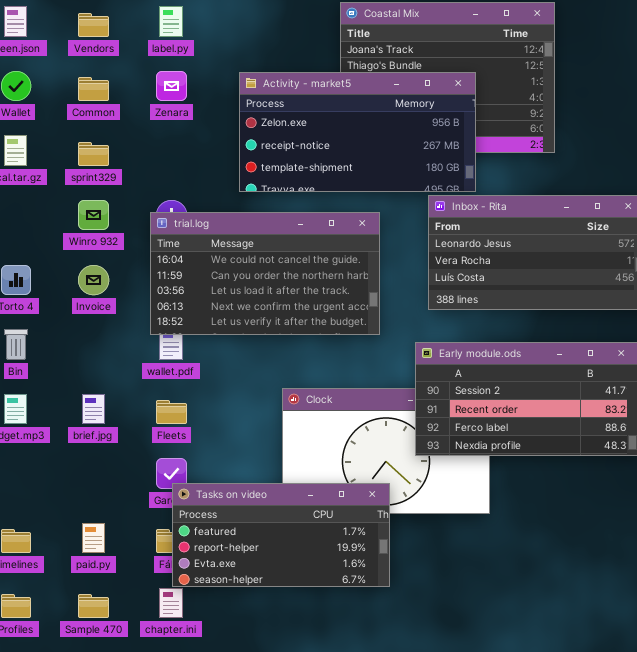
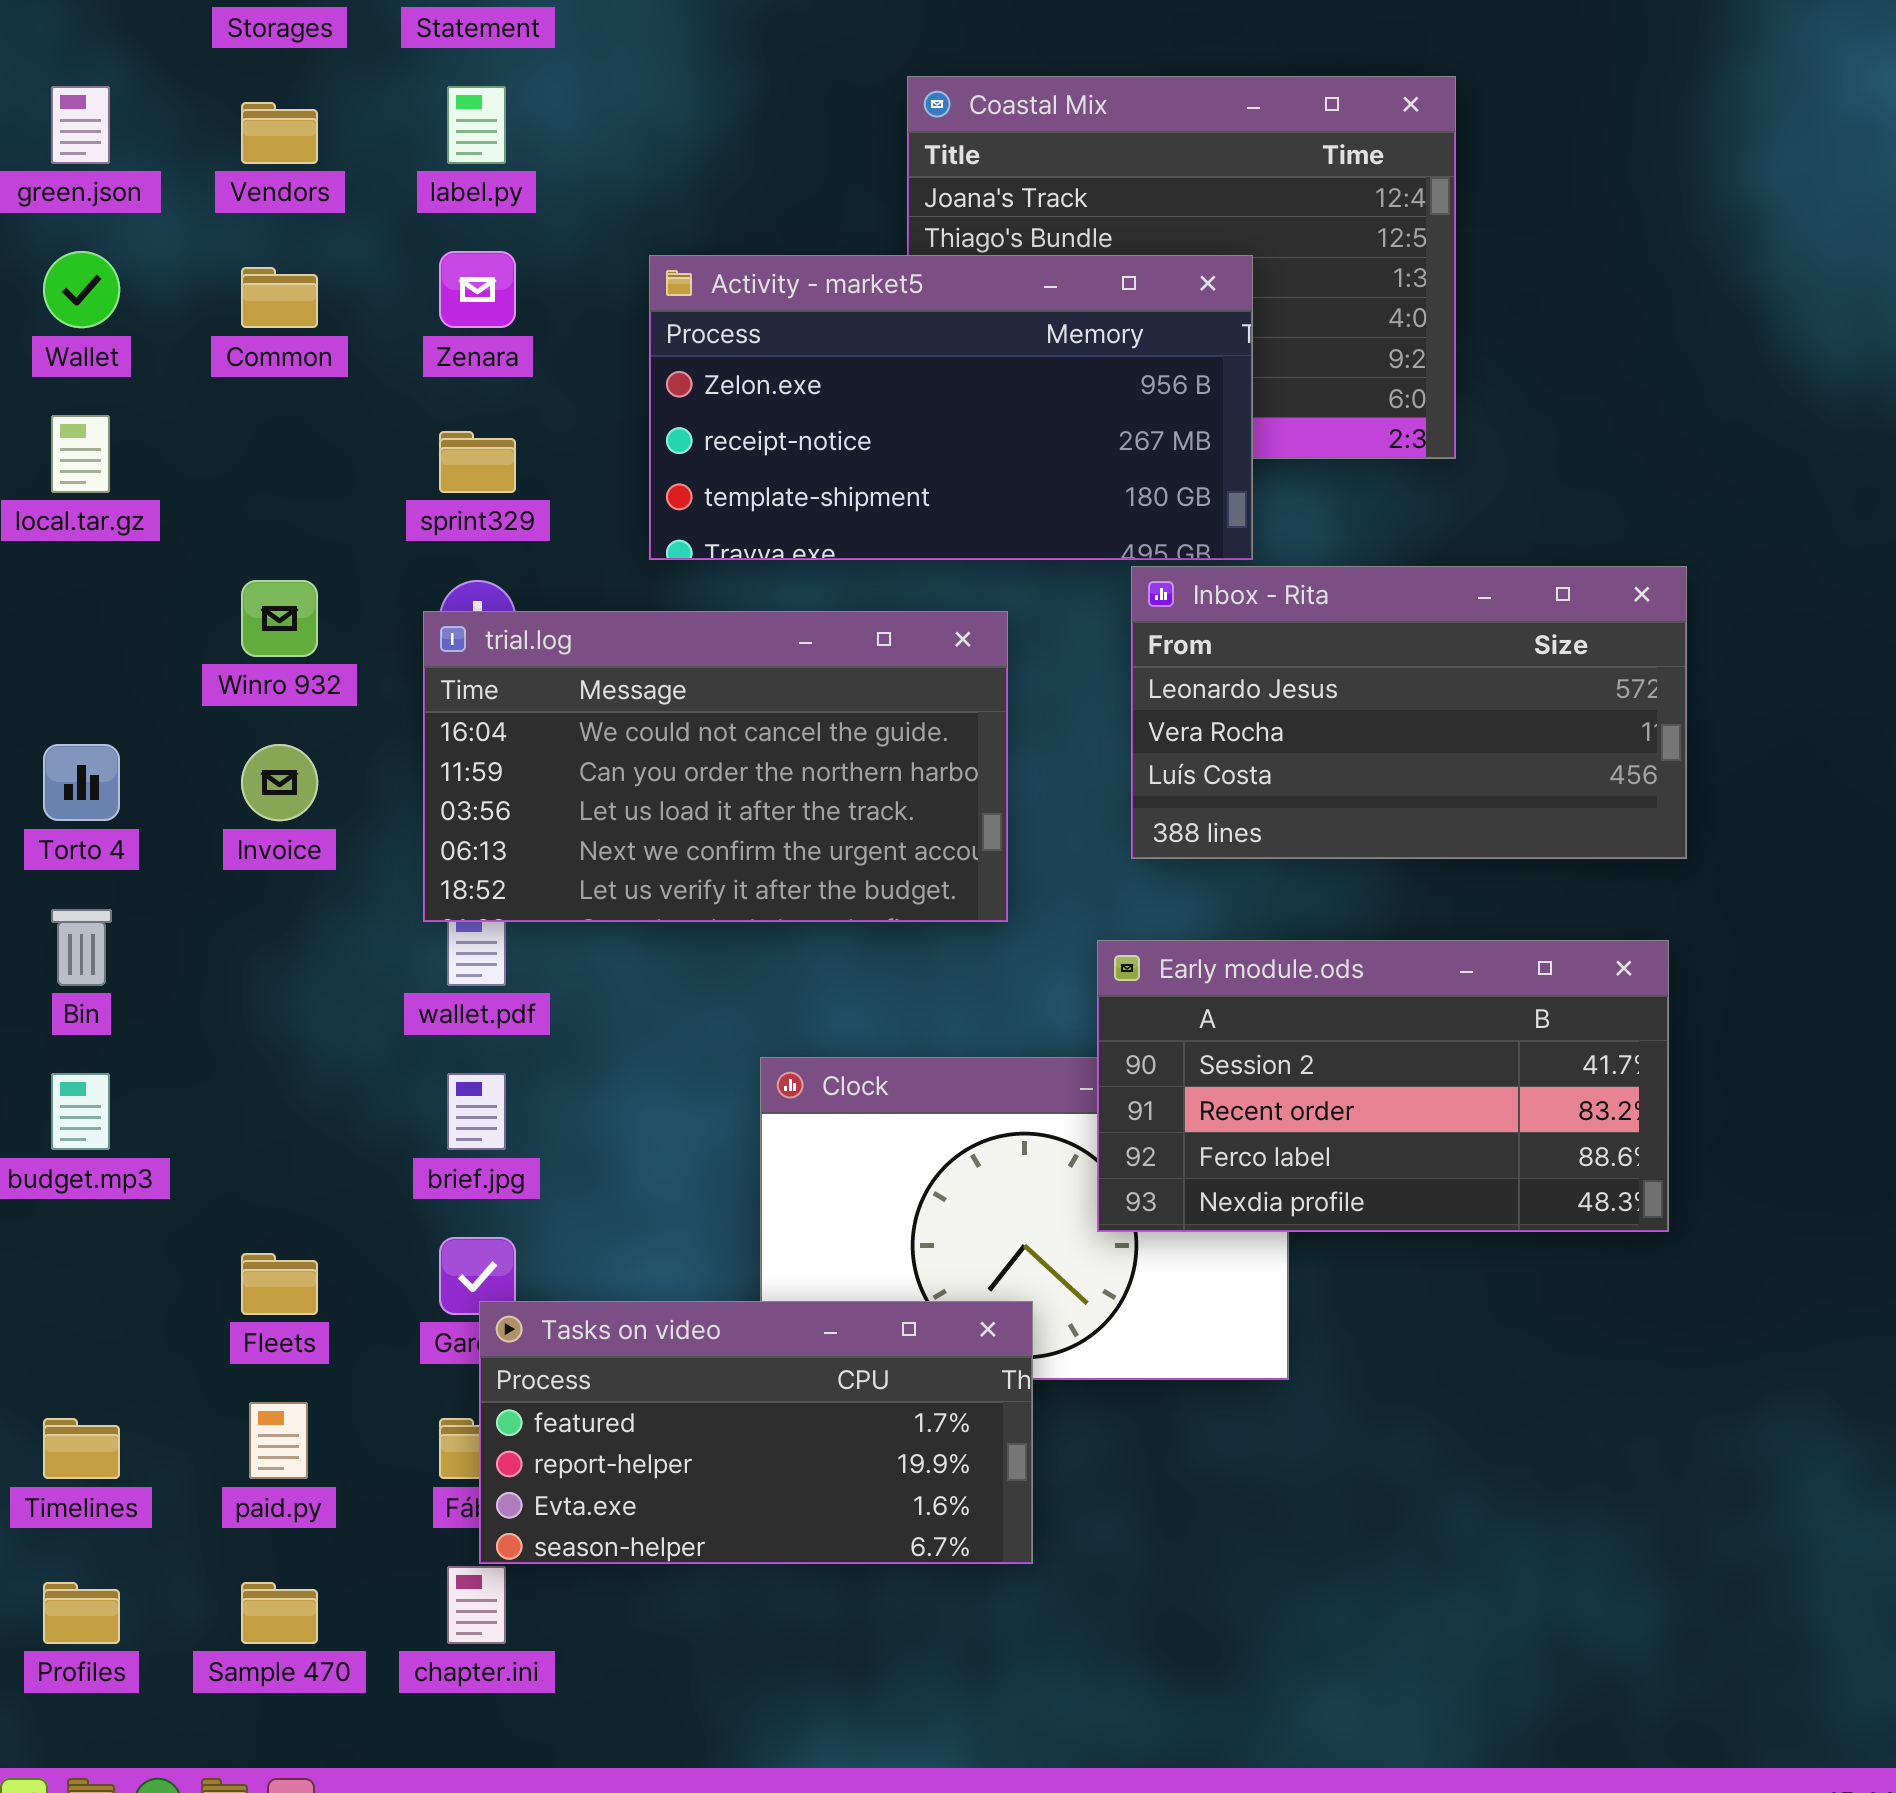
sprint329: [78,142,109,166] -> [439,431,516,493], moved
brief.jpg: [82,394,105,424] -> [447,1073,506,1150], moved
Fleets: [156,400,187,424] -> [241,1253,318,1315], moved

